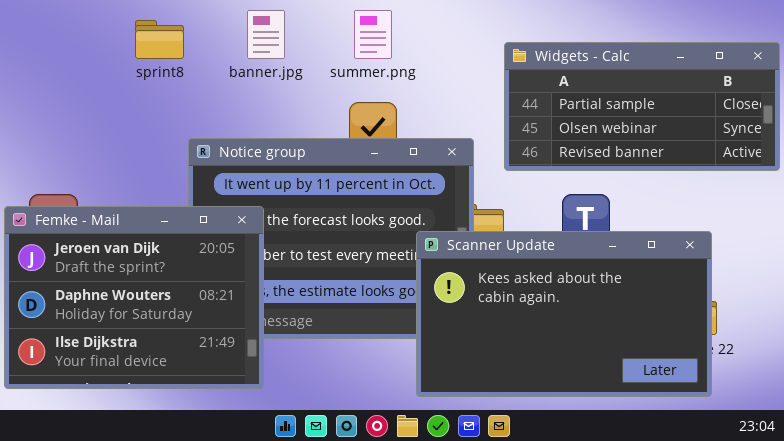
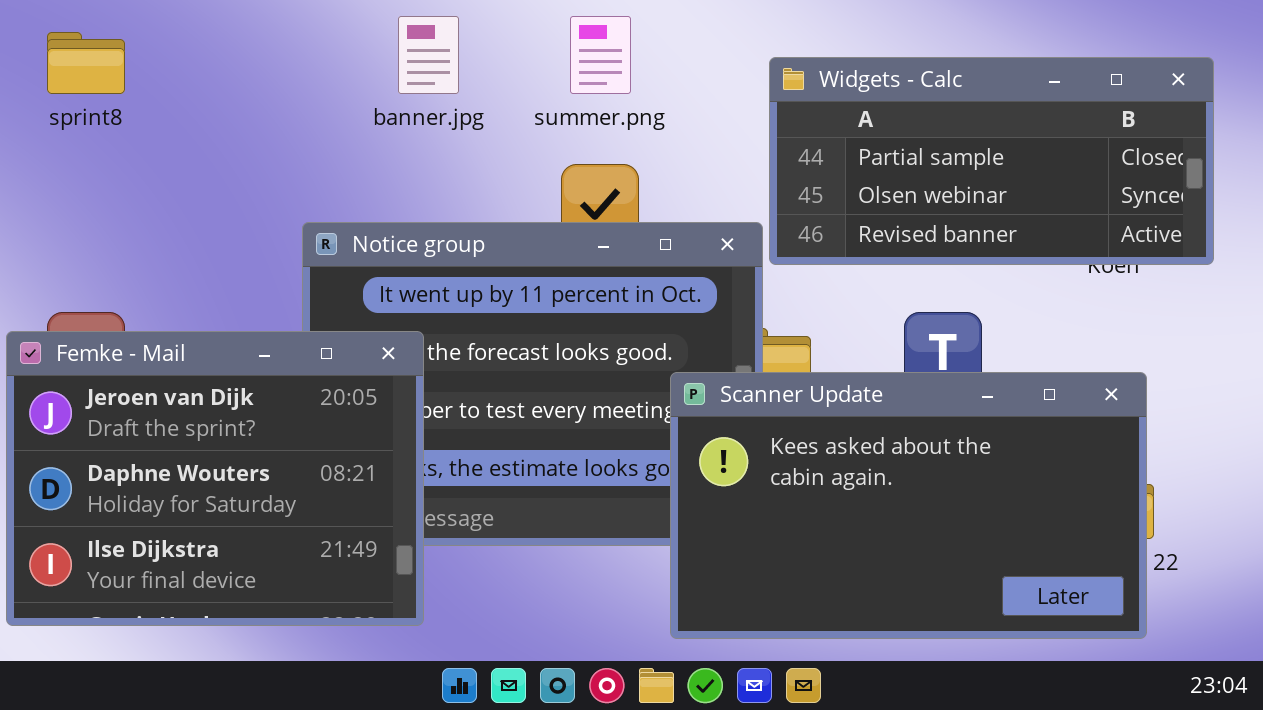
sprint8: [135,20,184,59] -> [47,32,125,94], moved
Widgets - Calc: [504,42,780,171] -> [769,57,1214,265], moved

